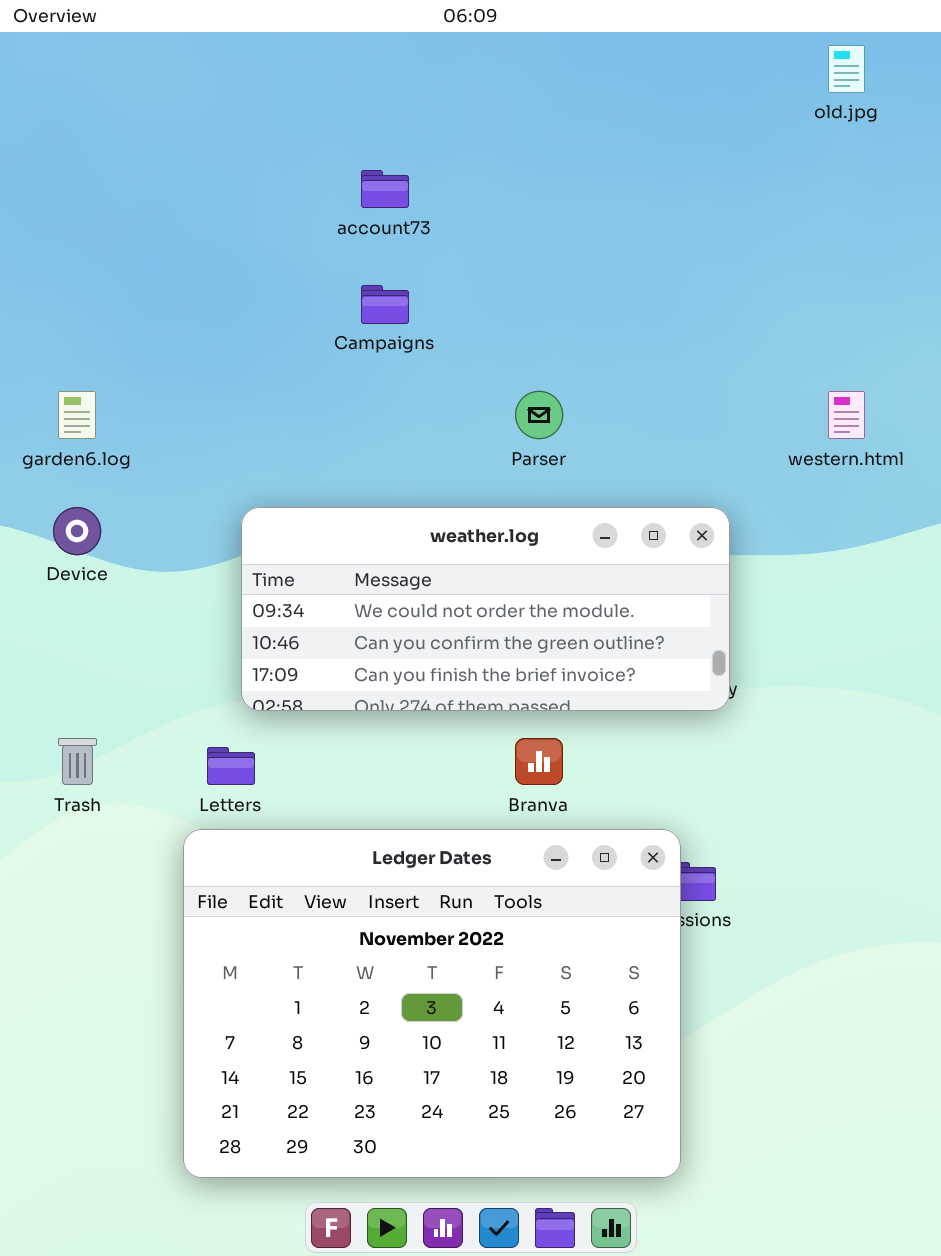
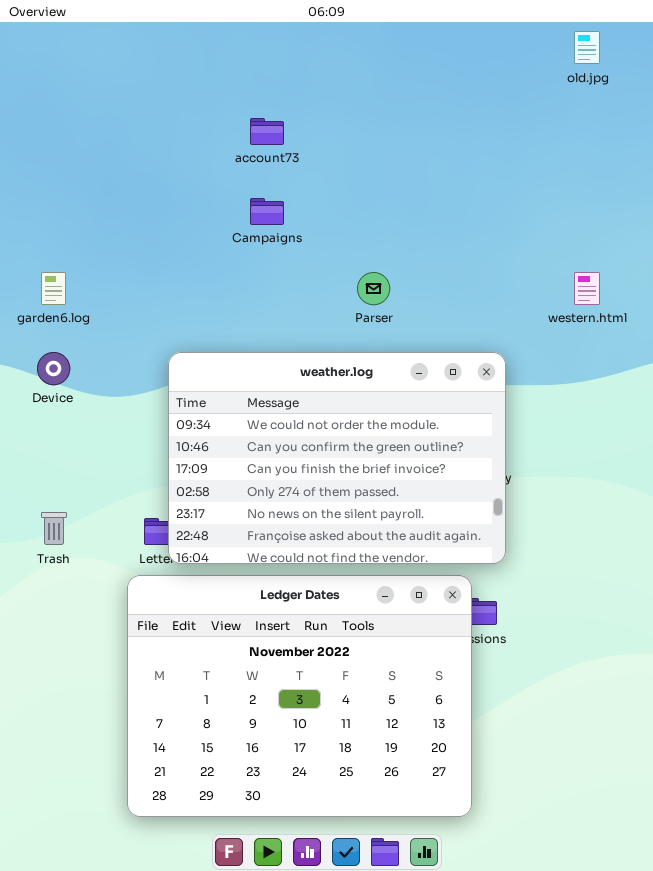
weather.log: [241,507,730,711] -> [168,352,506,564], resized

